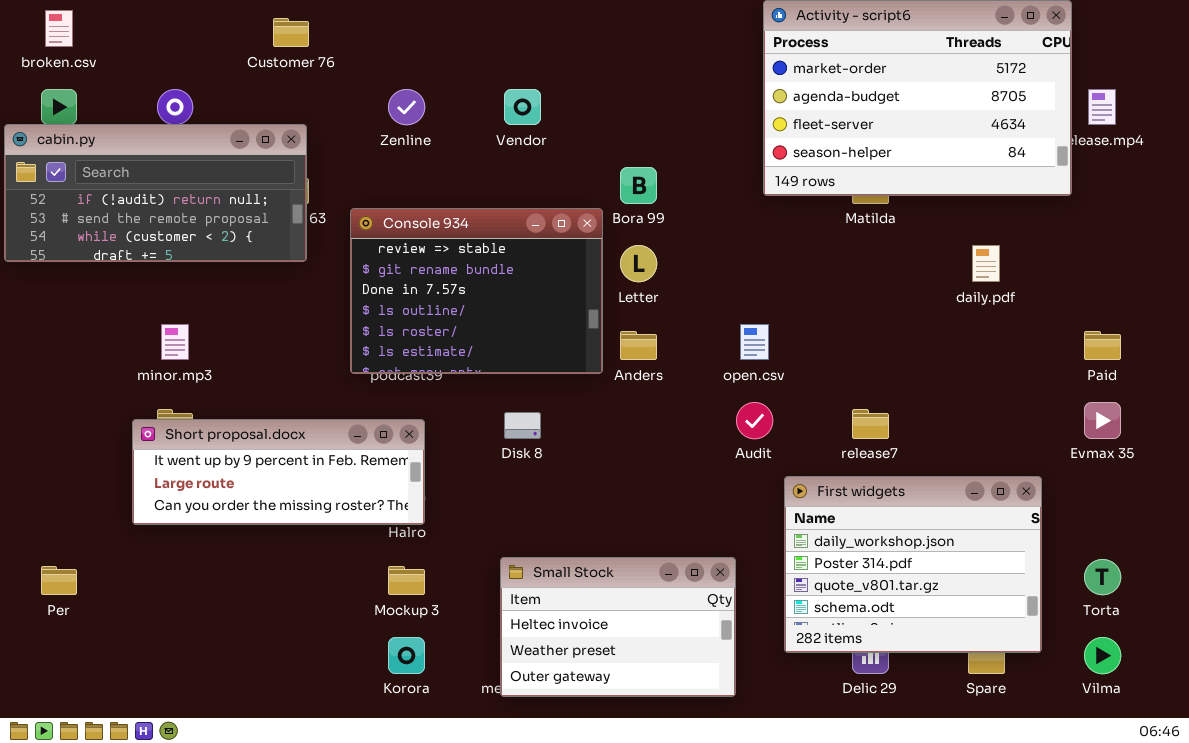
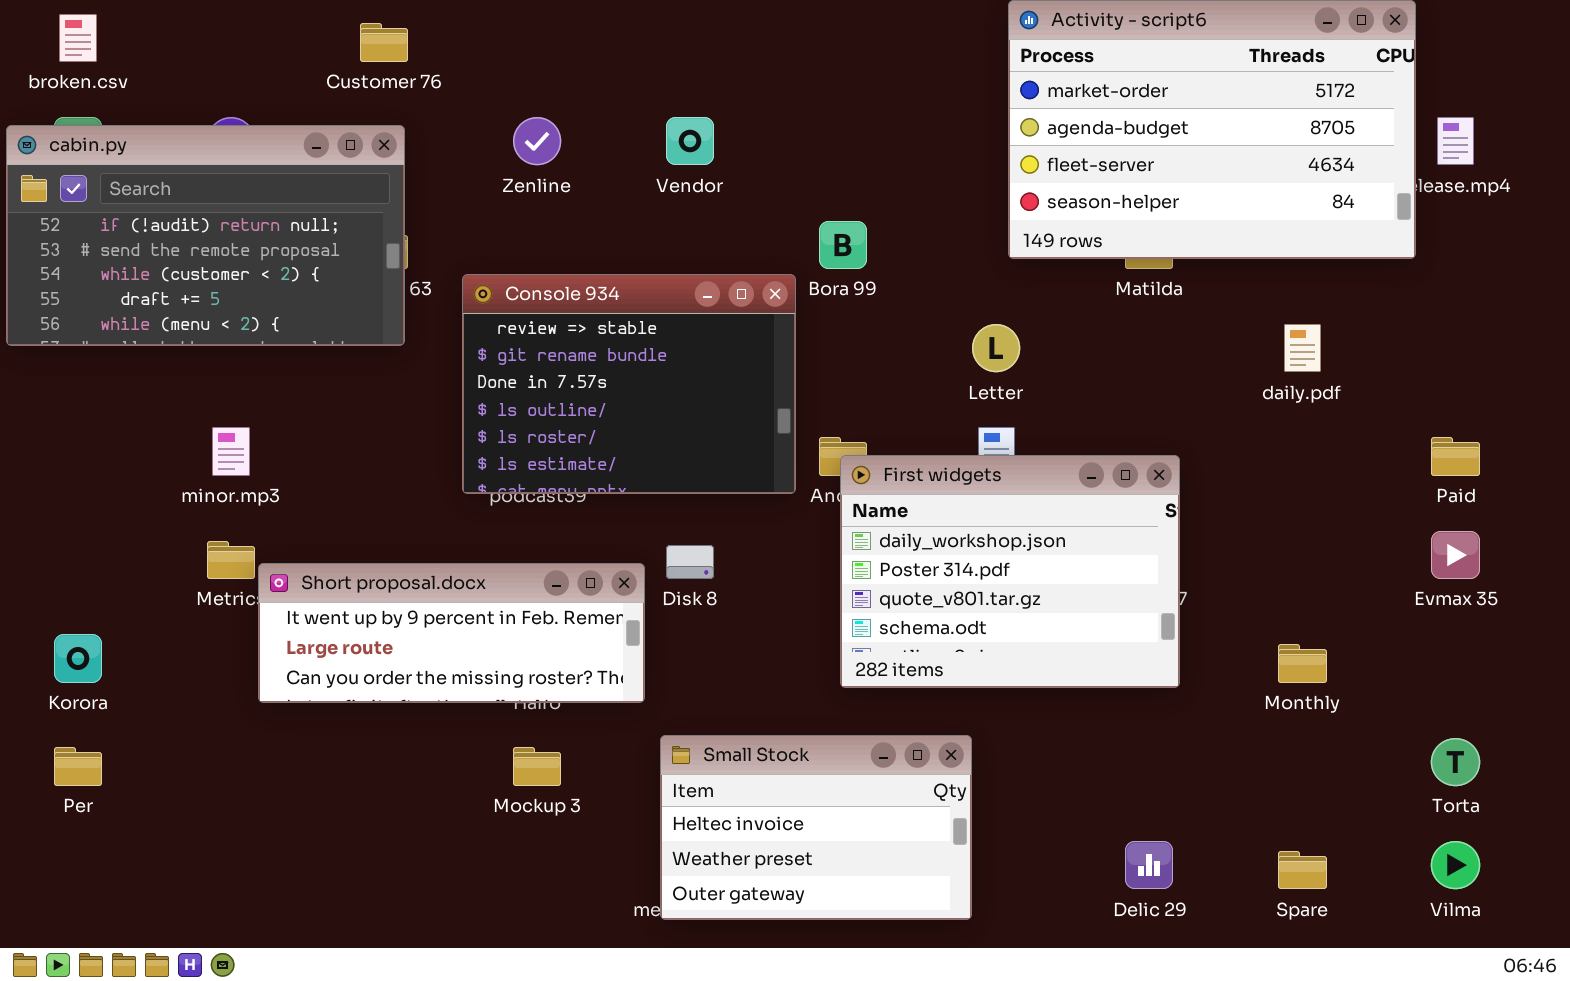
cabin.py: [4,124,307,262] -> [6,125,405,346], resized
Letter: [620,245,657,282] -> [972,324,1020,372], moved
Short proposal.docx: [132,419,425,525] -> [258,563,645,703], moved
First widgets: [784,476,1042,653] -> [840,455,1180,688], moved
Korora: [388,637,425,674] -> [54,634,102,683], moved

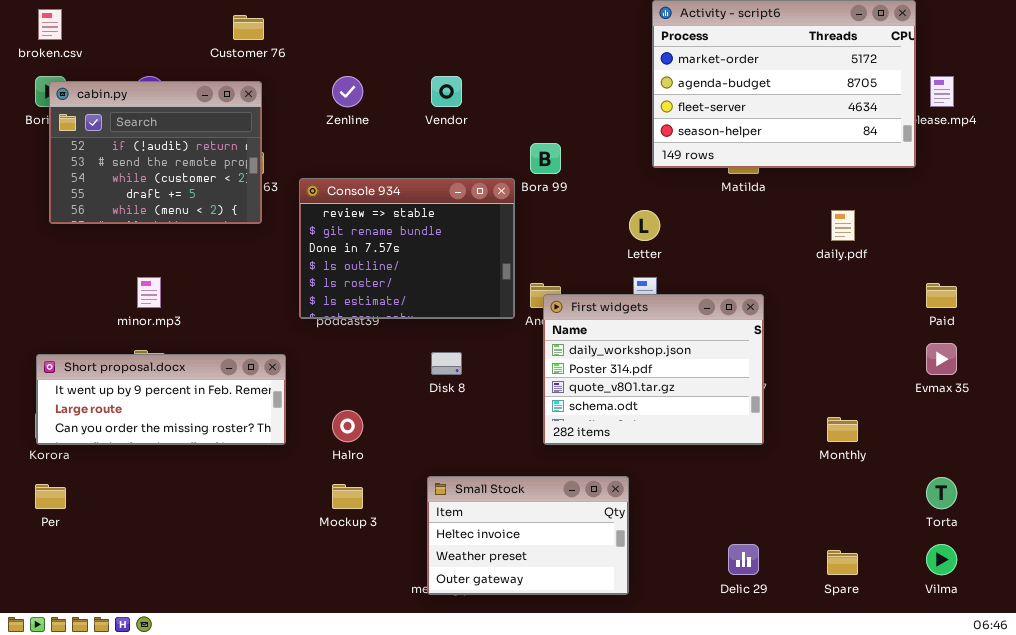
cabin.py: [6,125,405,346] -> [49,81,262,224], resized
Short proposal.docx: [258,563,645,703] -> [36,354,286,445], moved

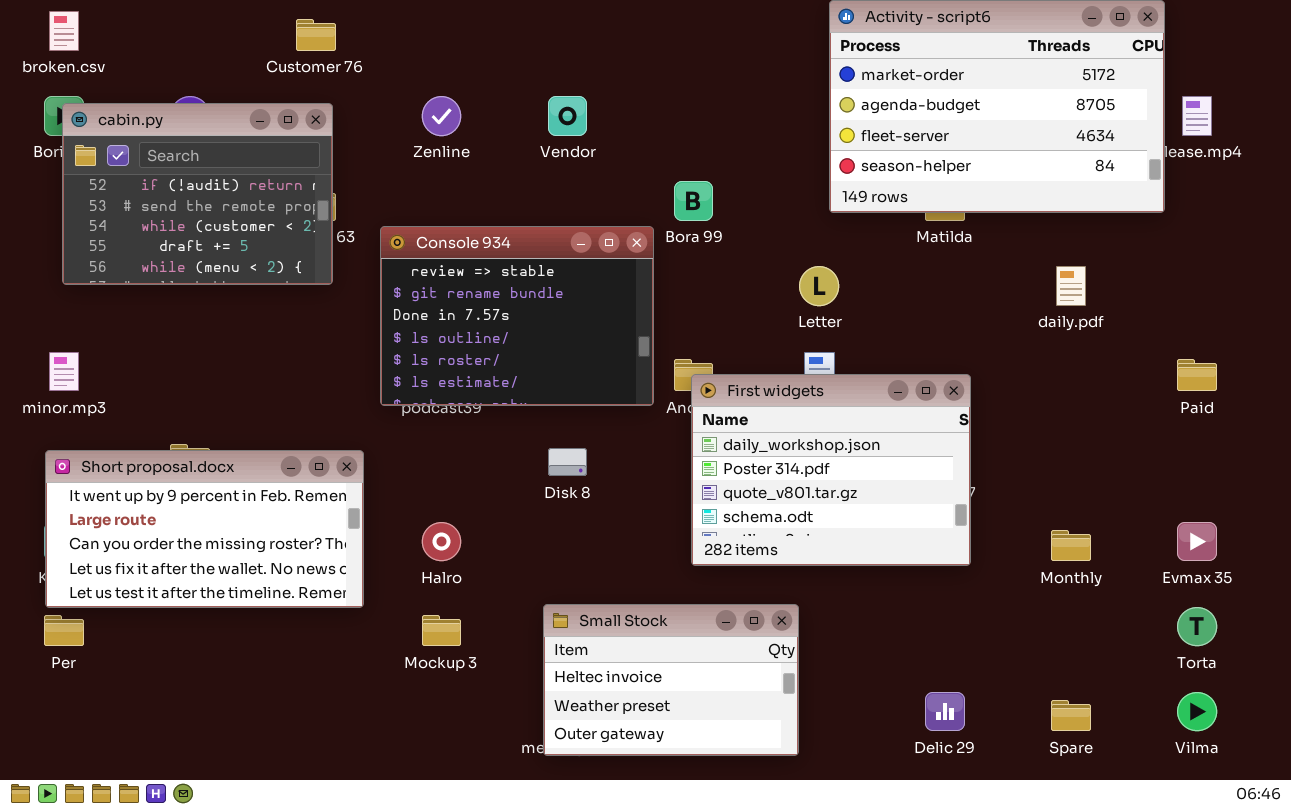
minor.mp3: [137,277,161,308] -> [49,352,79,391], moved
Evmax 35: [926,343,957,375] -> [1177,522,1217,561], moved
Short proposal.docx: [36,354,286,445] -> [45,450,364,608], resized

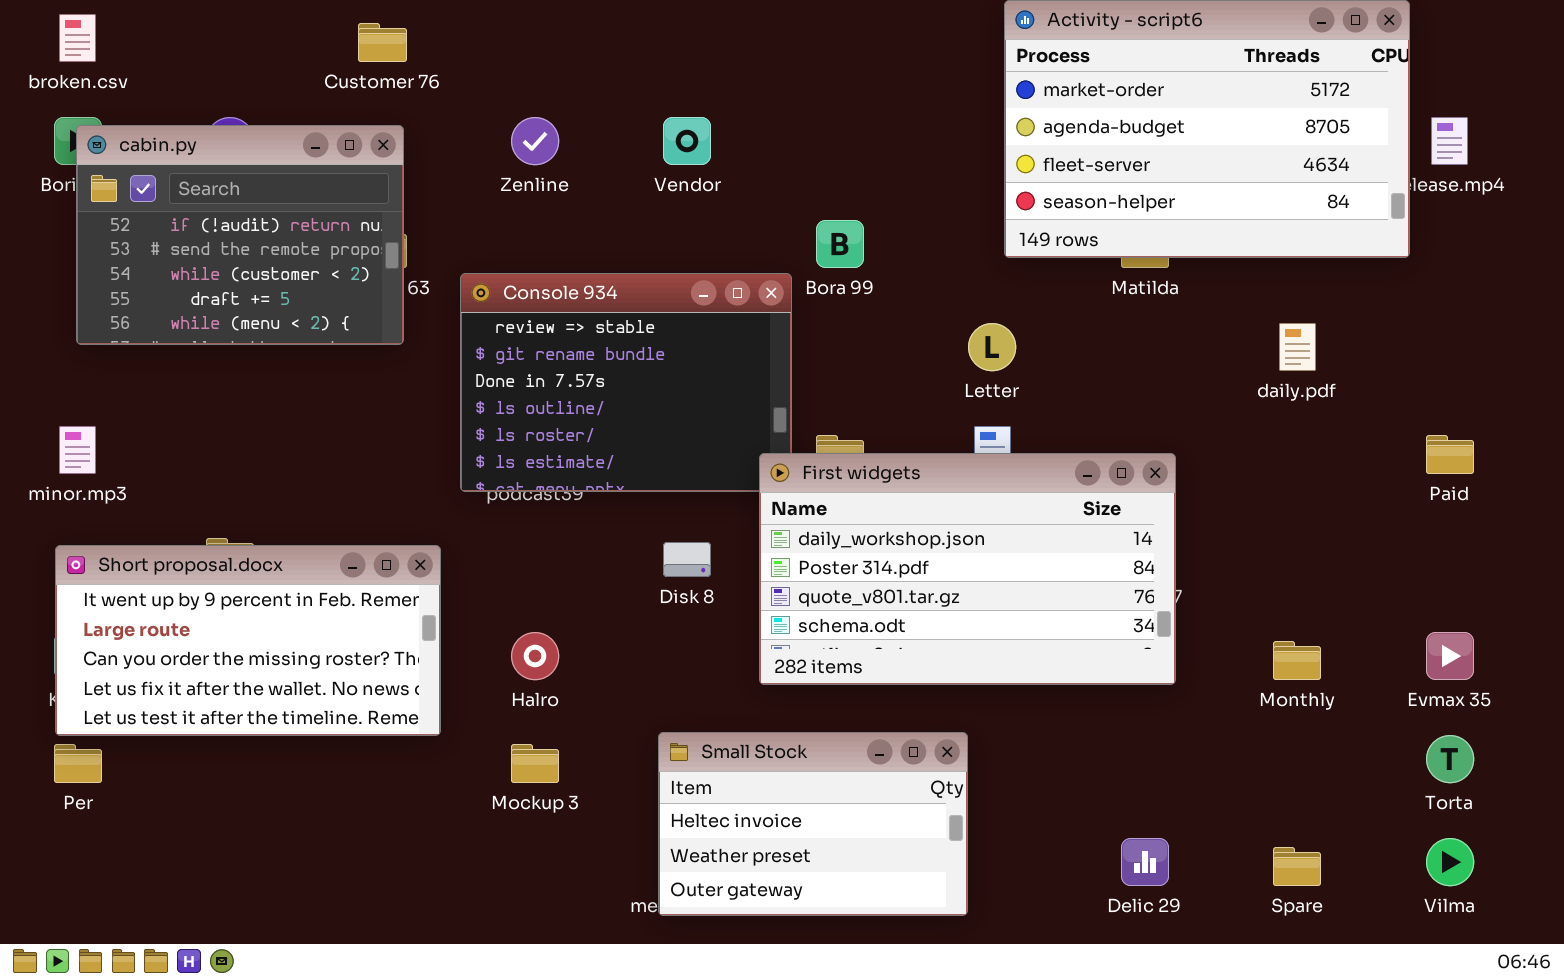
First widgets: [691,374,971,566] -> [759,453,1176,685], resized

